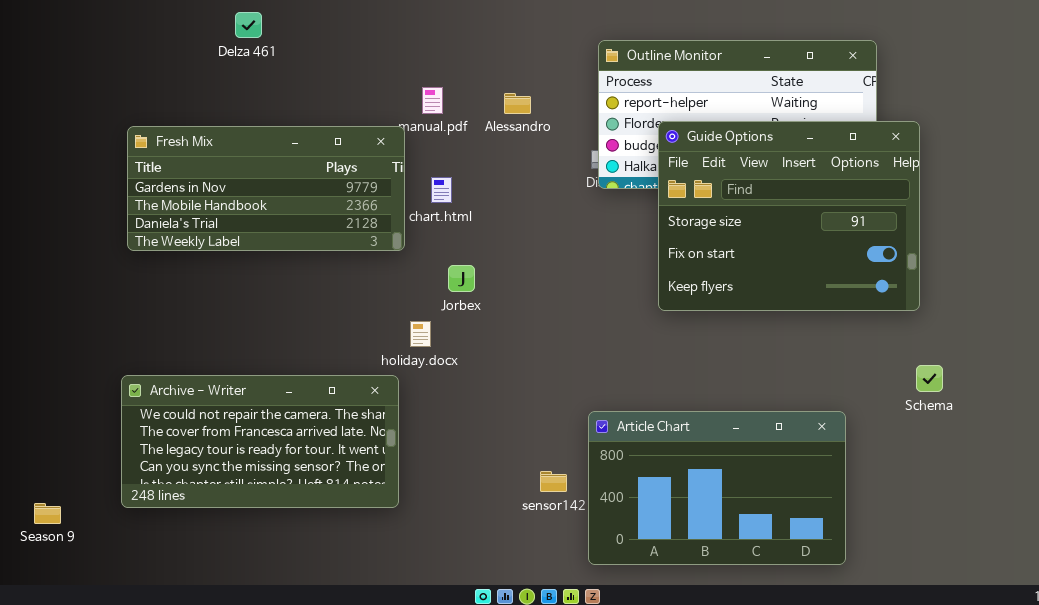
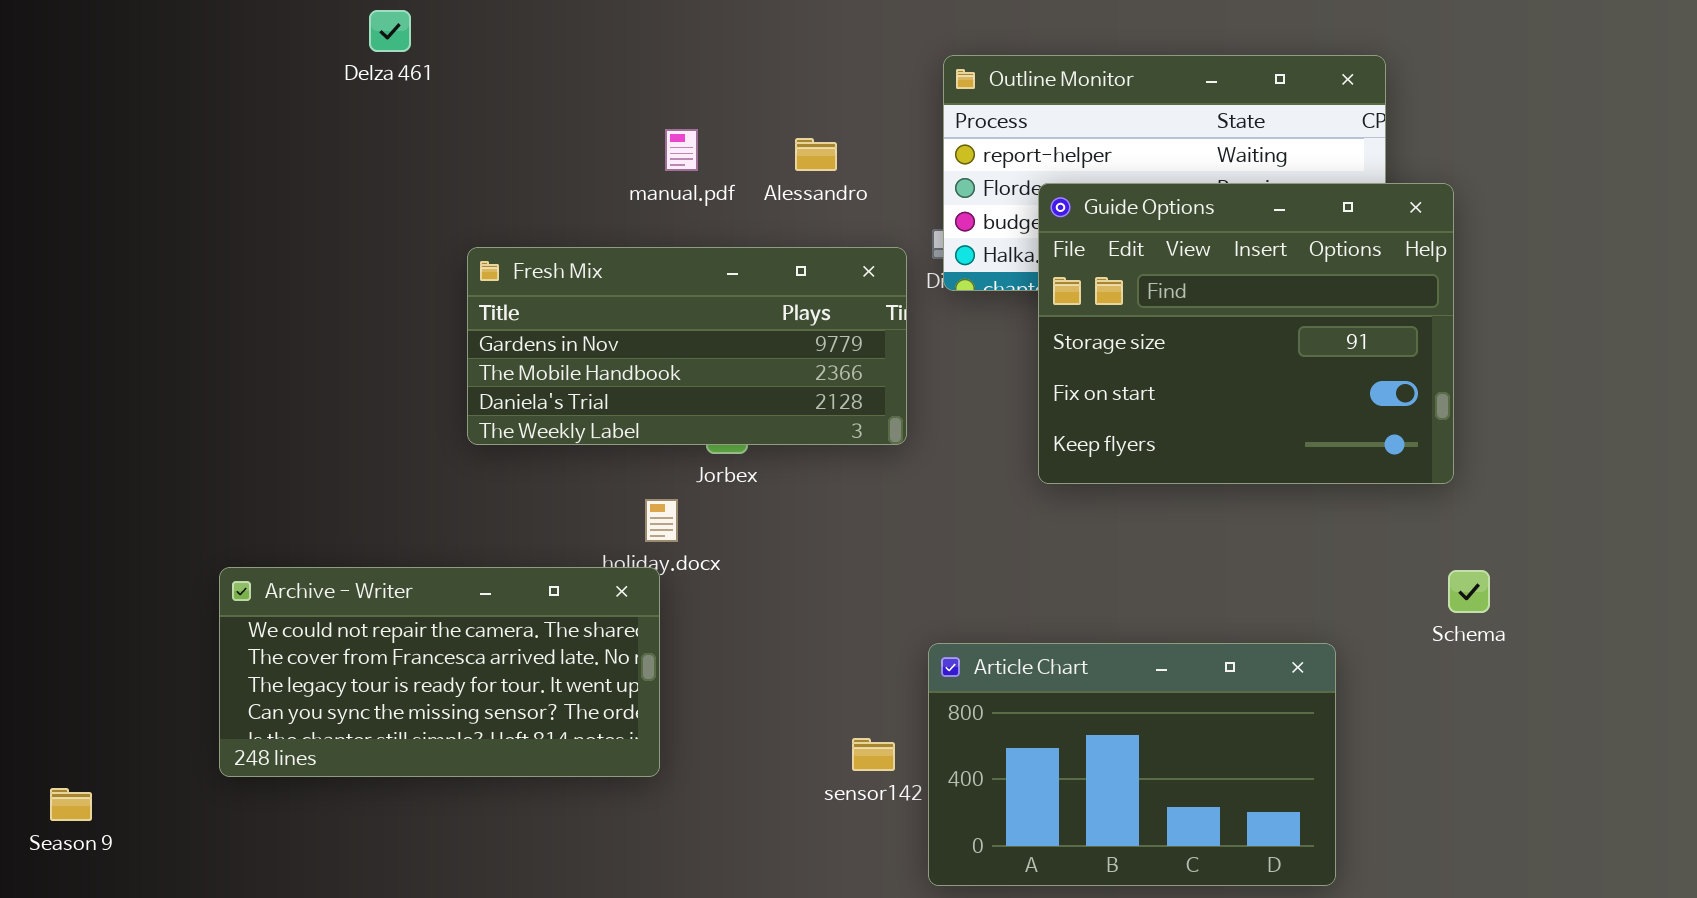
Fresh Mix: [127,126,405,251] -> [467,247,907,445], moved
Archive - Writer: [121,375,399,508] -> [219,567,660,777], moved

